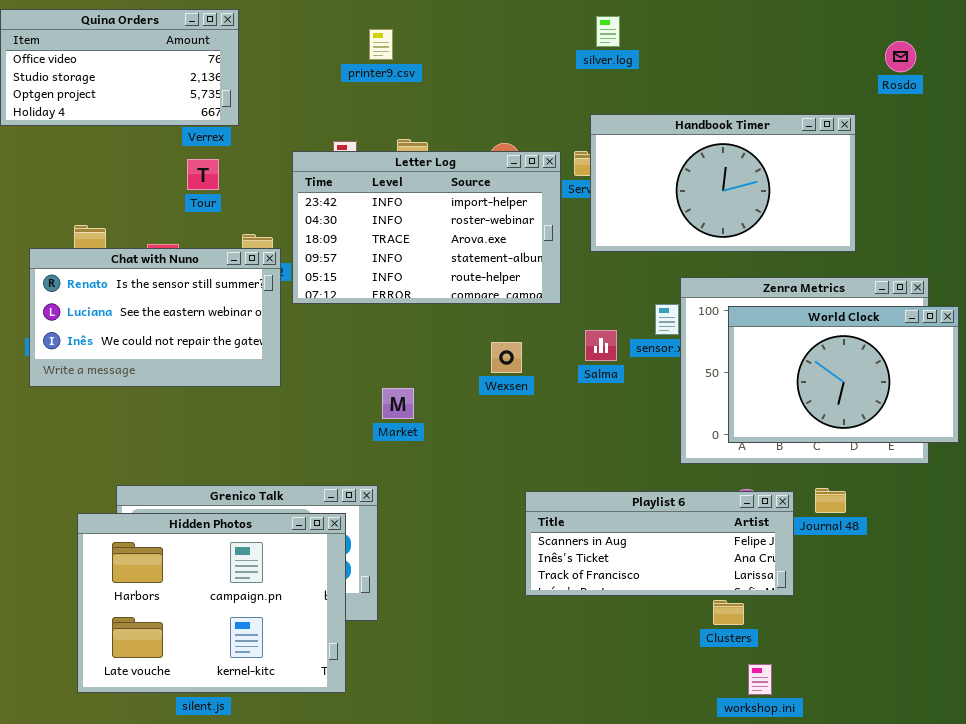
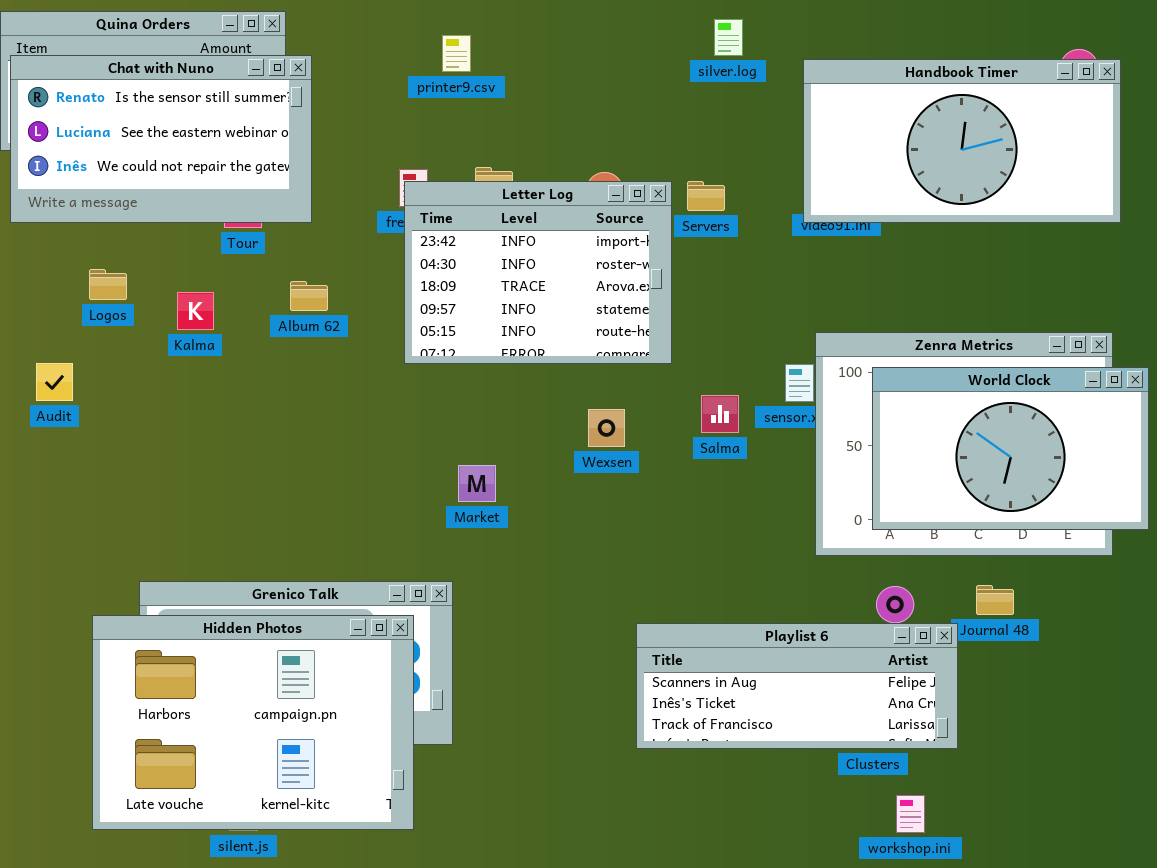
Handbook Timer: [590,114,856,252] -> [803,59,1121,223], moved
Letter Log: [292,151,561,304] -> [404,181,672,364], resized
Chat with Nuno: [29,248,281,387] -> [10,55,312,223], moved
Playlist 6: [525,491,794,596] -> [636,623,958,749], moved

